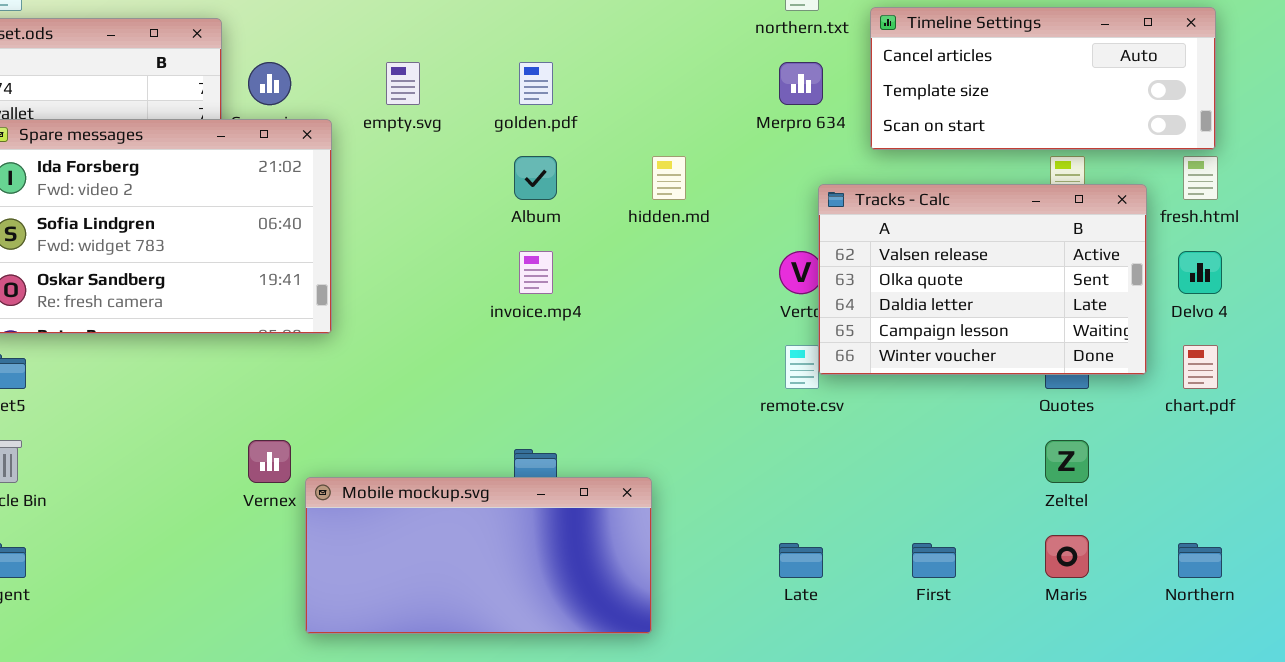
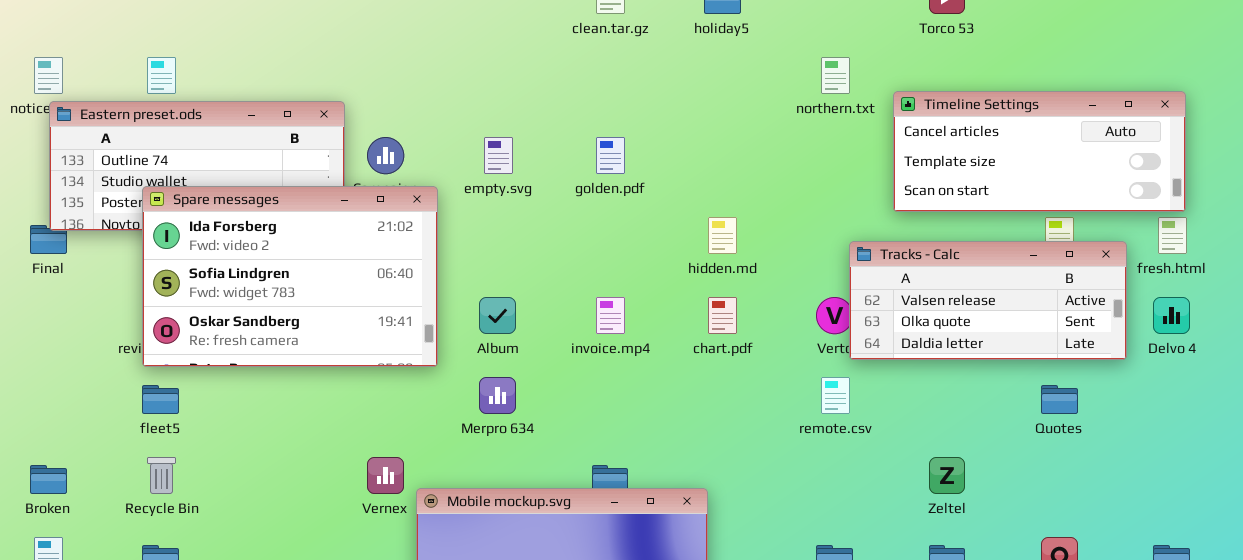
Merpro 634: [779,62,823,105] -> [479,377,516,414], moved
Album: [514,156,557,200] -> [479,297,516,334], moved
Tracks - Calc: [818,184,1147,375] -> [849,241,1127,360], resized
chart.pdf: [1183,345,1218,389] -> [708,297,737,334], moved
Zeltel: [1045,440,1089,483] -> [929,457,965,494], moved

